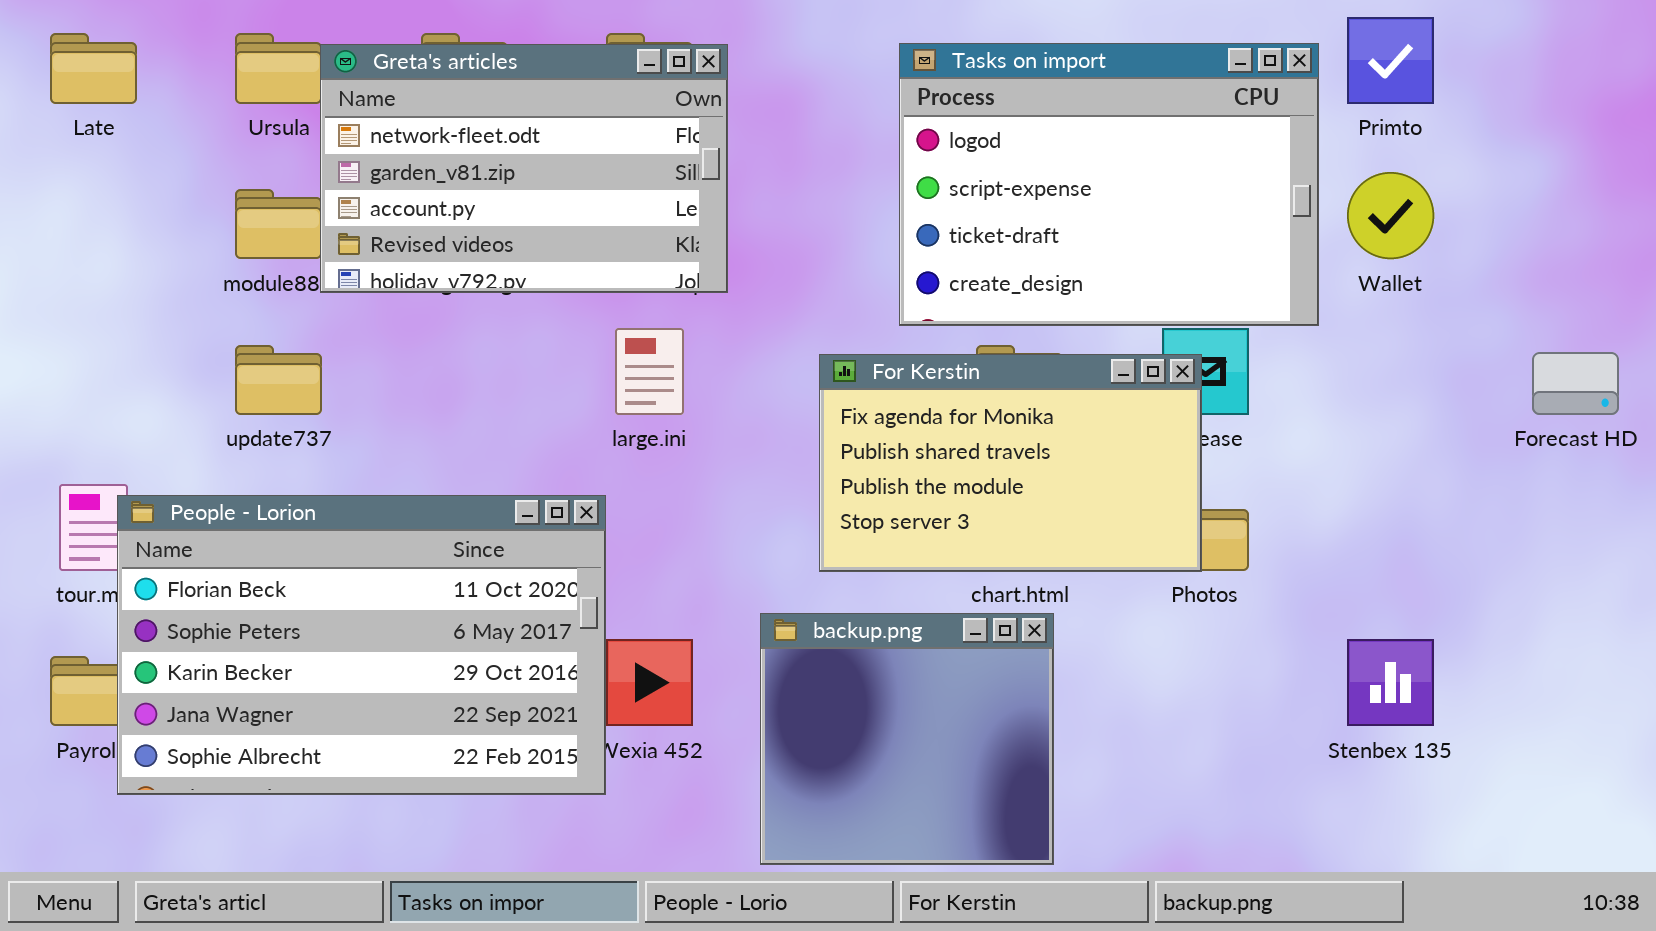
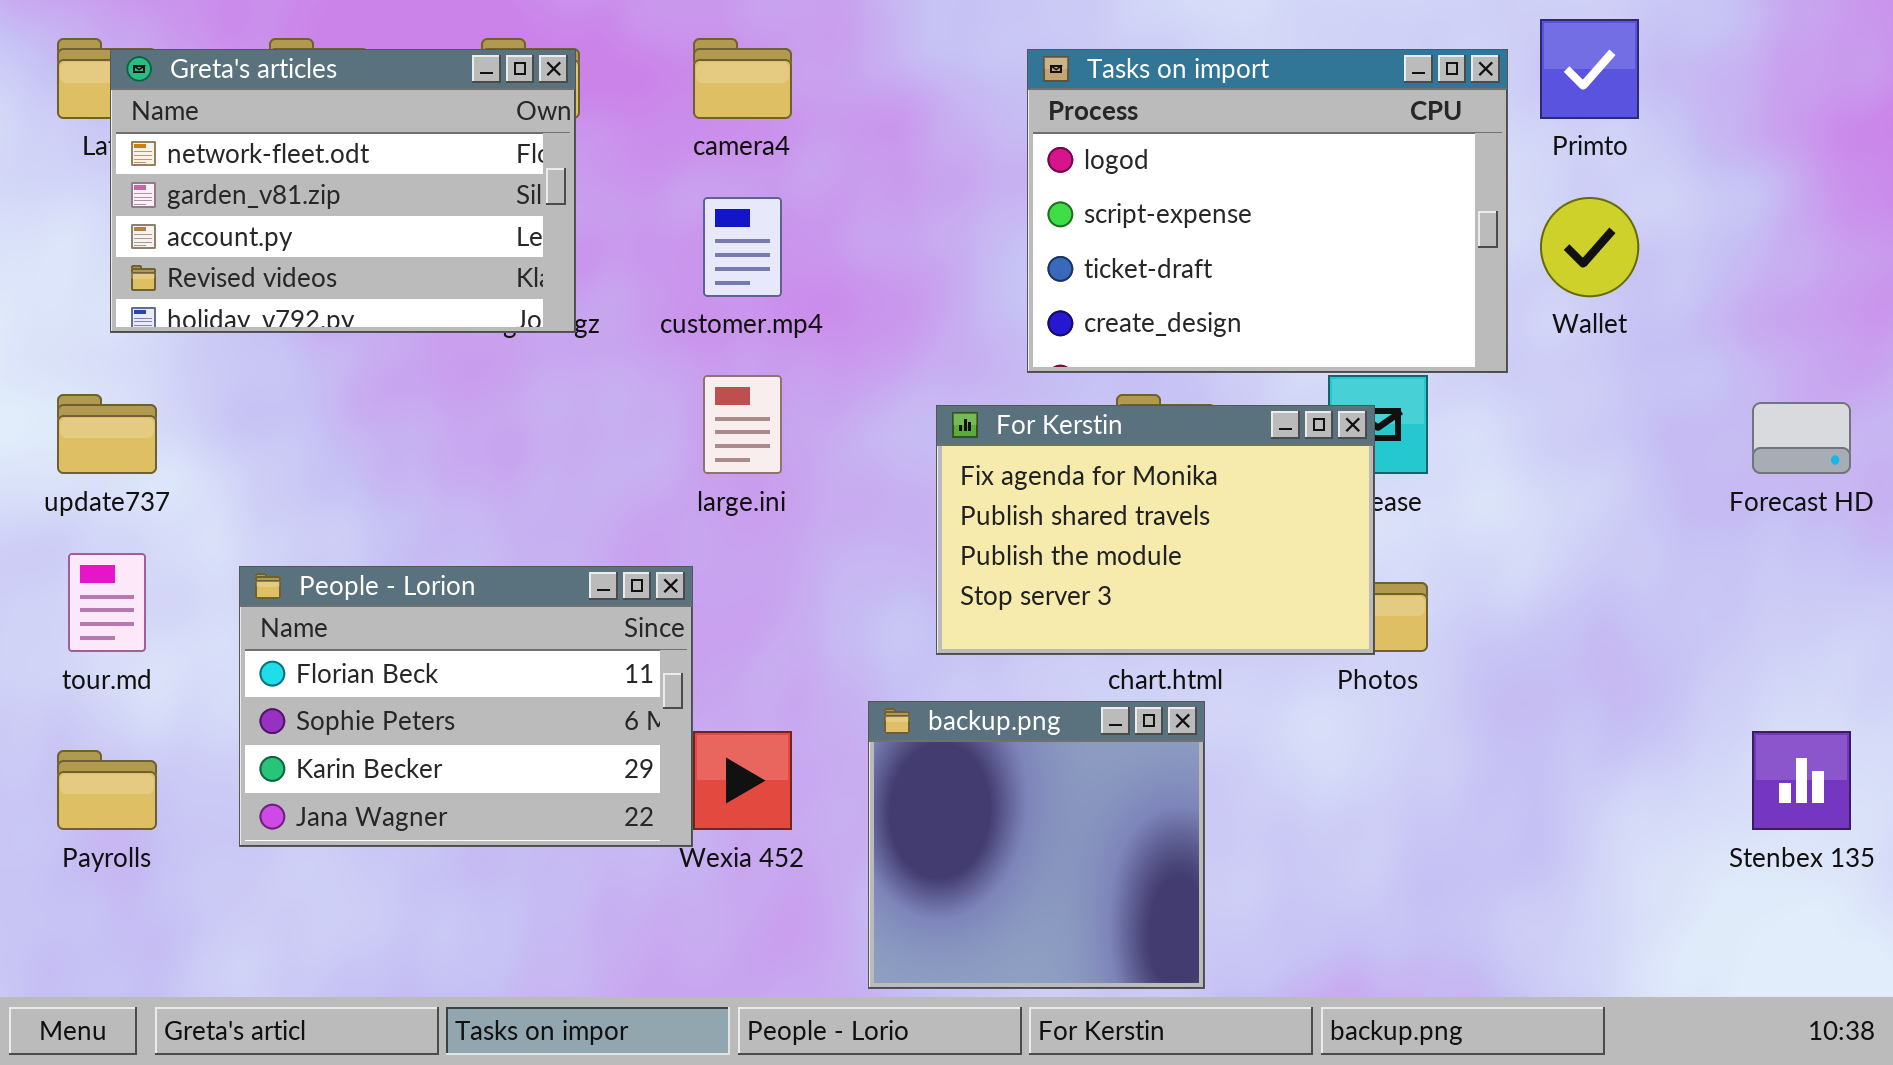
Greta's articles: [320,44,728,293] -> [110,49,576,333], moved
update737: [235,345,322,415] -> [57,394,157,474], moved
People - Lorion: [117,495,606,795] -> [239,566,693,847], resized
Stenbex 135: [1347,639,1434,726] -> [1752,731,1851,830], moved

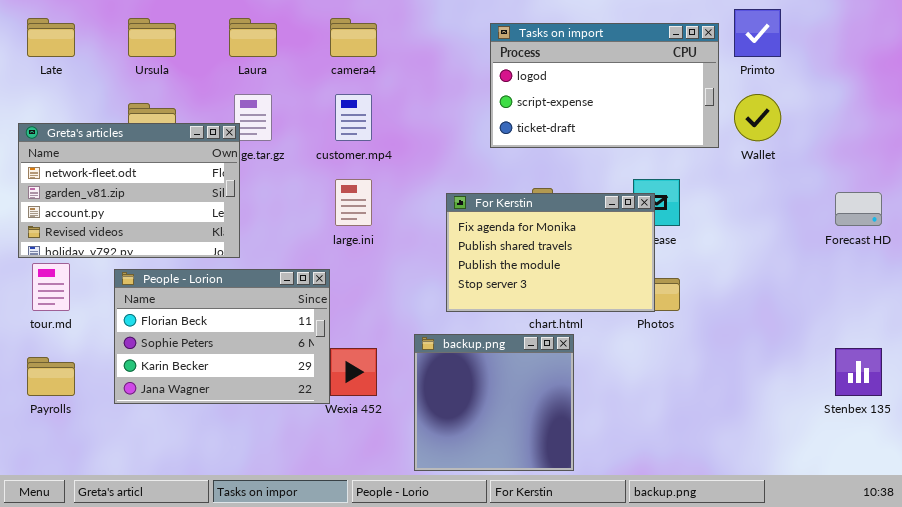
Greta's articles: [110,49,576,333] -> [18,123,240,258], moved
Tasks on import: [1027,49,1508,373] -> [490,23,719,148], resized

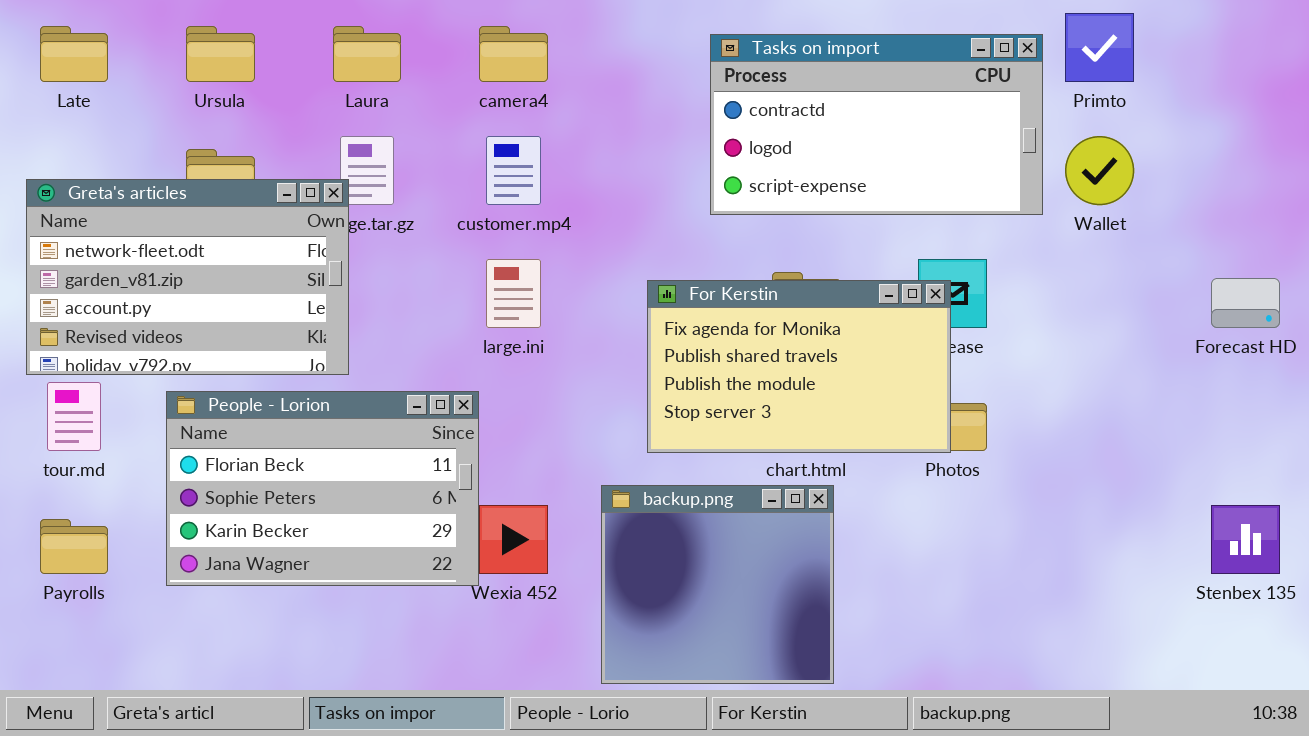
Tasks on import: [490,23,719,148] -> [710,34,1043,215], scrolled up 1 row

